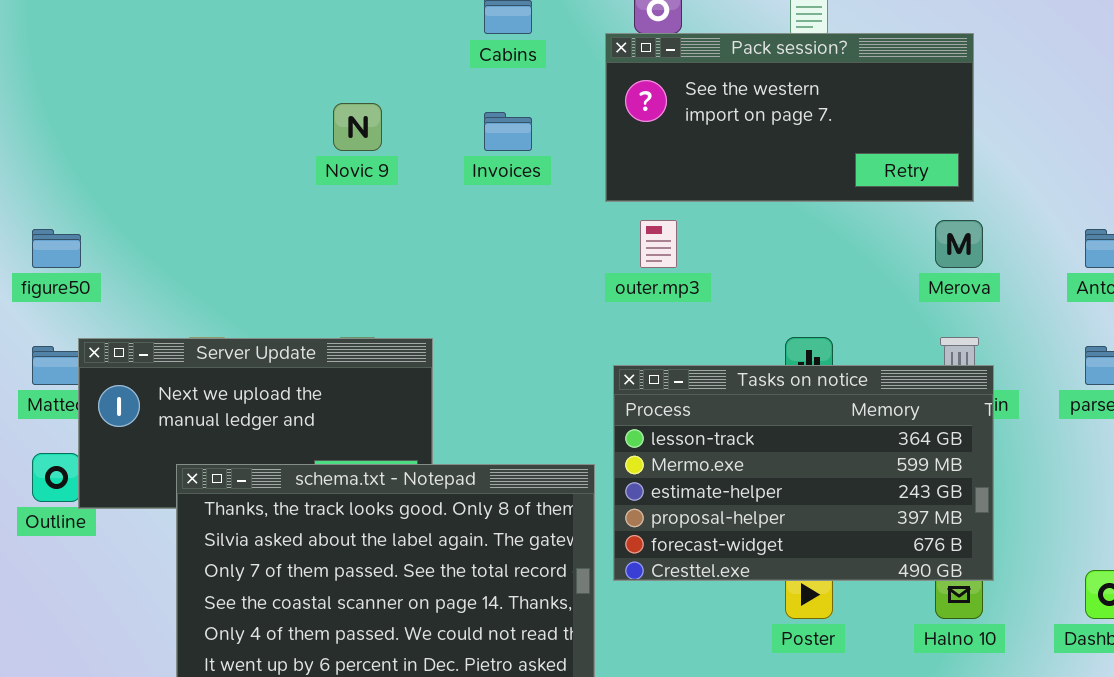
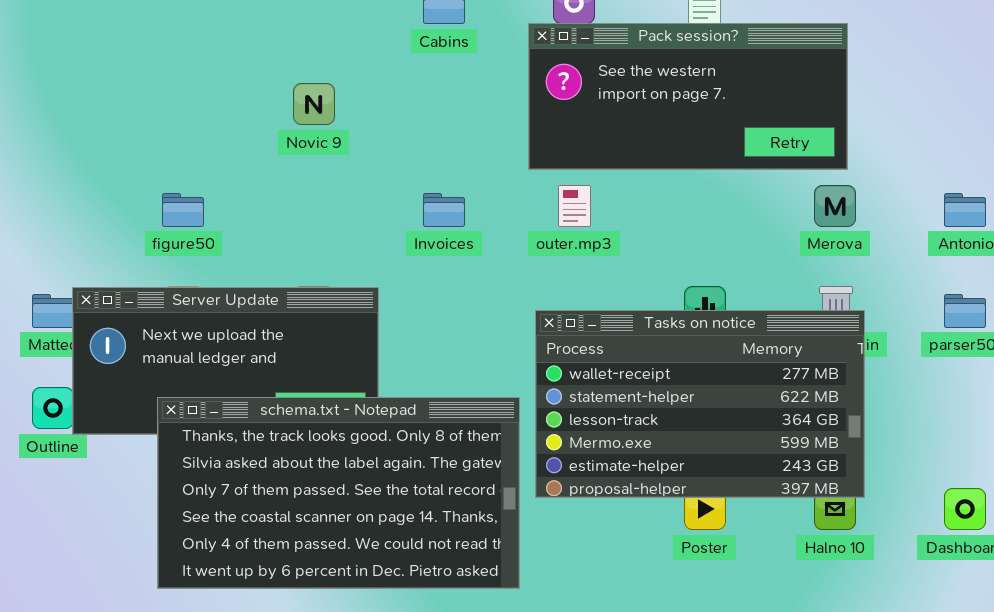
Invoices: [484,112,532,151] -> [423,193,465,227], moved
figure50: [32,229,81,268] -> [162,193,204,227], moved
Tasks on notice: [613,365,994,581] -> [535,310,865,498], scrolled up 2 rows

